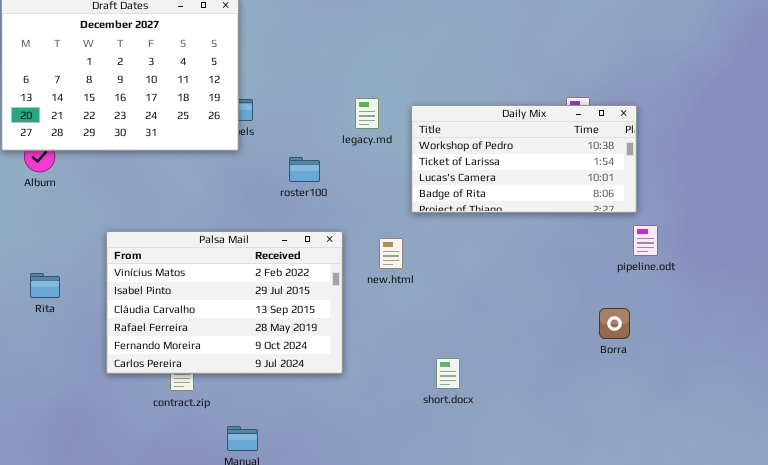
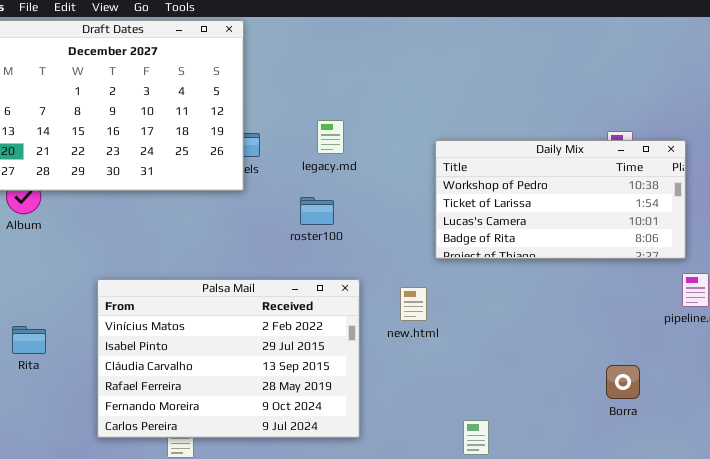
legacy.md: [355,98,379,129] -> [317,120,344,154], moved
Borra: [599,308,630,339] -> [606,365,640,399], moved

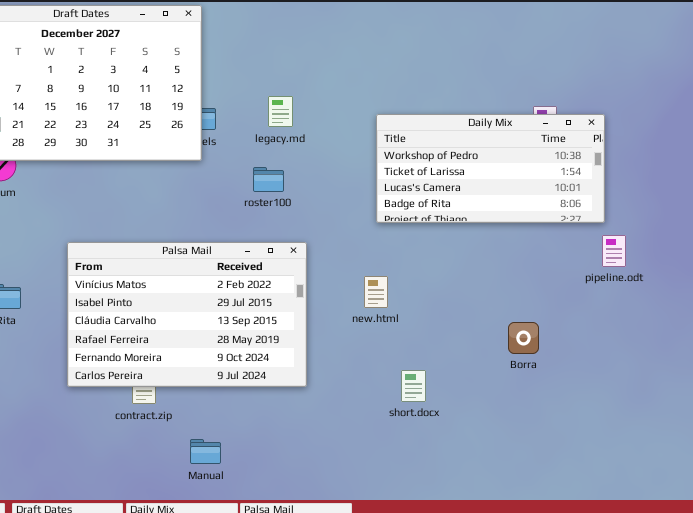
new.html: [400,287,427,321] -> [364,276,388,308], moved
Borra: [606,365,640,399] -> [508,322,539,354], moved

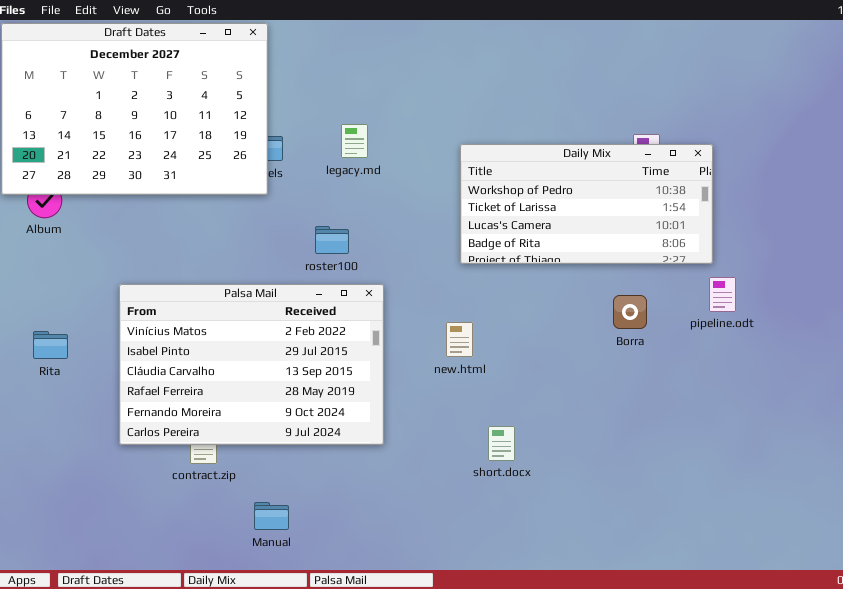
roster100: [253,167,284,192] -> [315,226,349,254], moved
Borra: [508,322,539,354] -> [613,295,647,329], moved

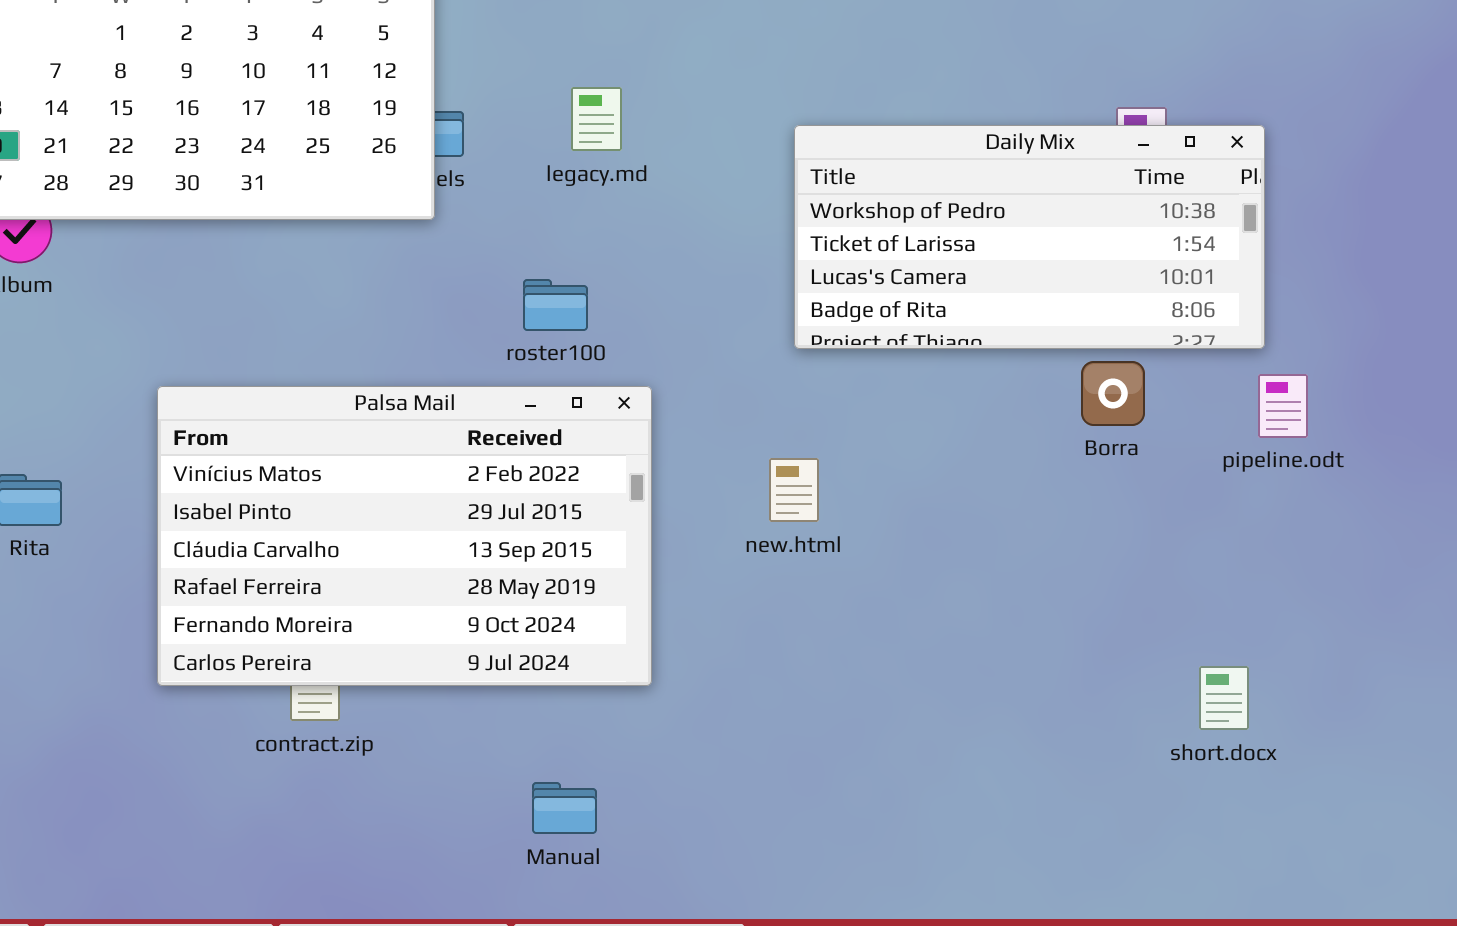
Borra: [613,295,647,329] -> [1081,361,1145,426], moved
short.docx: [488,426,515,461] -> [1199,666,1249,730], moved
Manual: [254,502,289,530] -> [532,782,597,834], moved

